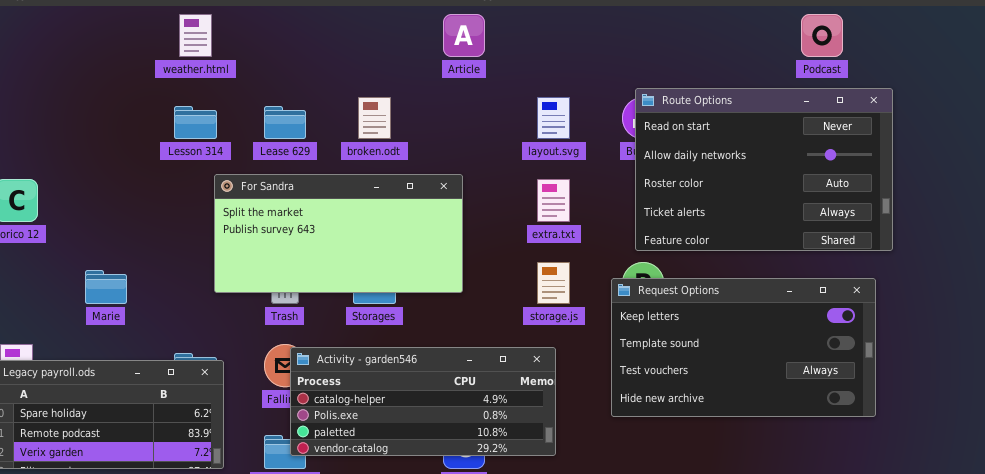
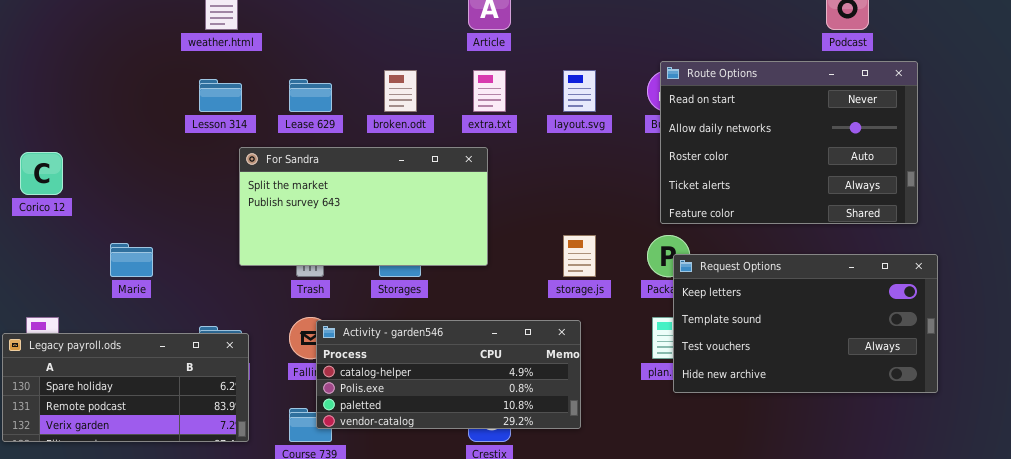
extra.txt: [537,179,570,222] -> [473,70,506,112], moved
Request Options: [611,278,876,417] -> [673,254,938,393], moved

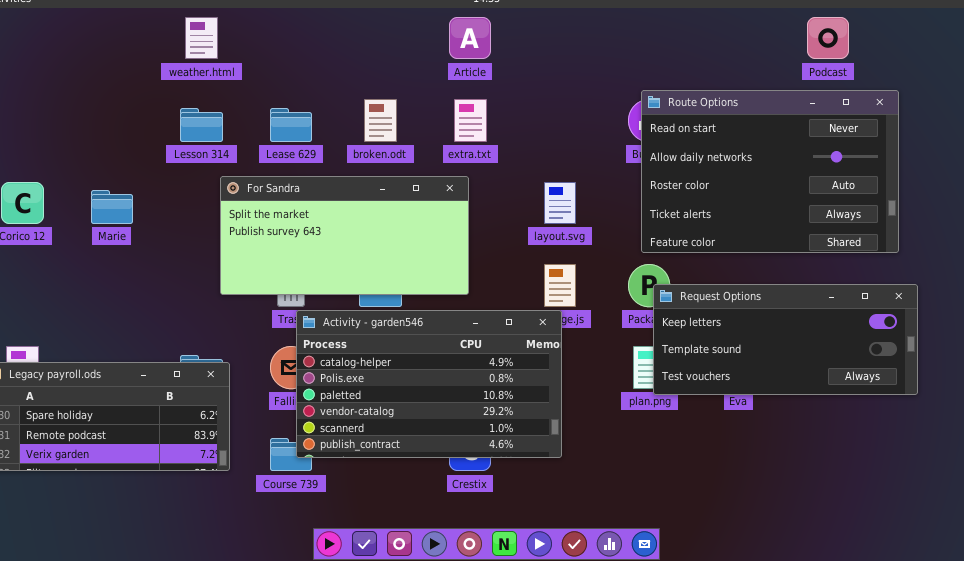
layout.svg: [563,70,596,112] -> [544,182,576,224], moved
Marie: [110,243,153,277] -> [91,190,133,224], moved
Request Options: [673,254,938,393] -> [653,284,918,395], resized
Activity - garden546: [316,320,581,429] -> [296,310,562,458], resized

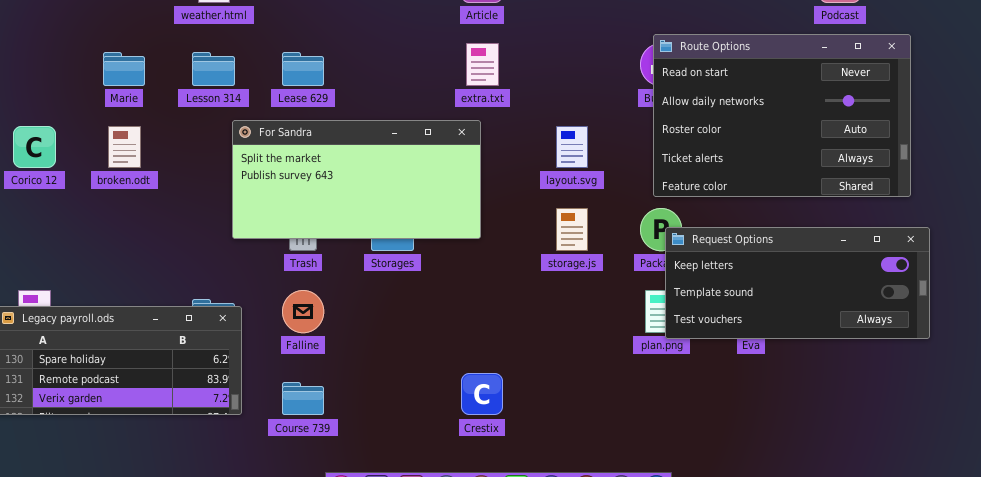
broken.odt: [364,99,397,142] -> [108,126,141,168], moved
Marie: [91,190,133,224] -> [103,52,145,86], moved
Activity - garden546: [296,310,562,458] -> none, closed

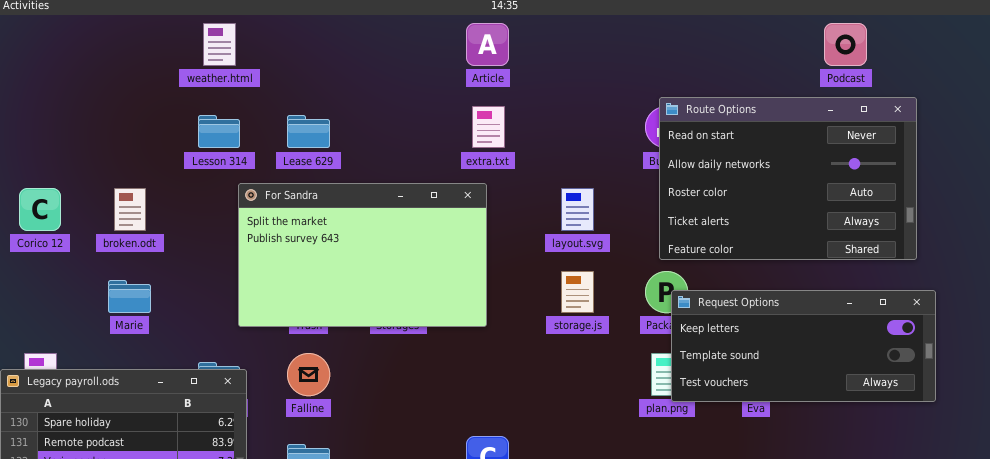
Marie: [103,52,145,86] -> [108,280,151,313], moved
For Sandra: [232,120,481,239] -> [238,183,487,327], resized

